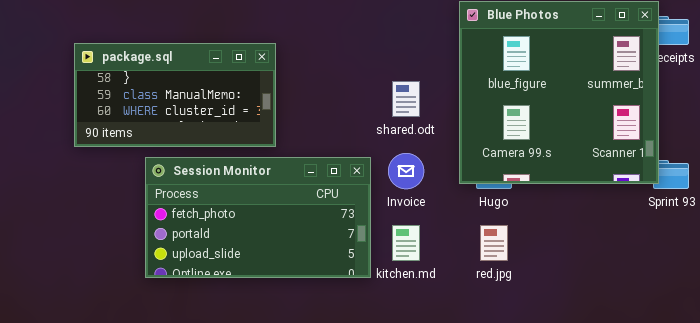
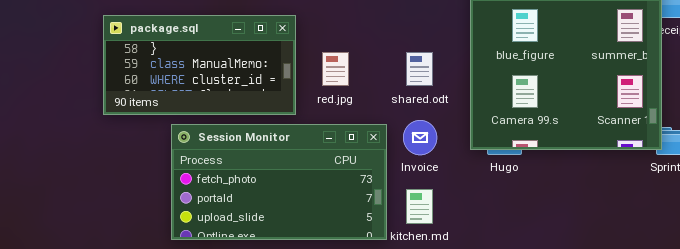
red.jpg: [480,225,508,261] -> [322,52,349,86], moved

